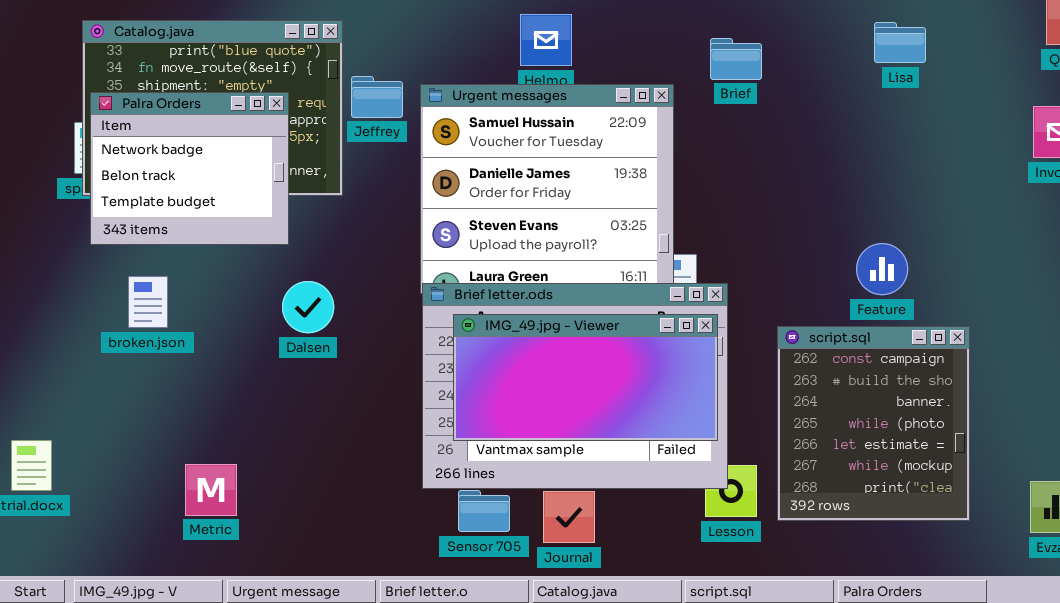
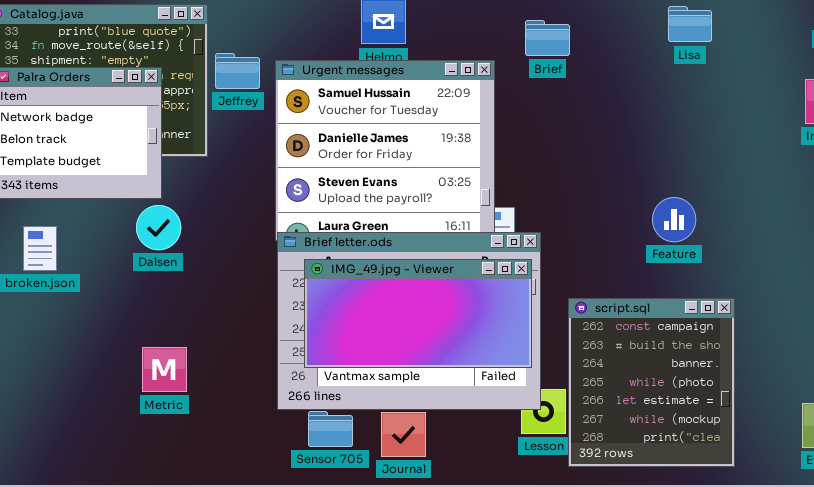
Dalsen: [282,281,334,333] -> [136,205,181,250], moved
script.sql: [777,326,970,521] -> [568,298,735,467], moved
Metric: [185,464,237,516] -> [142,347,187,392], moved

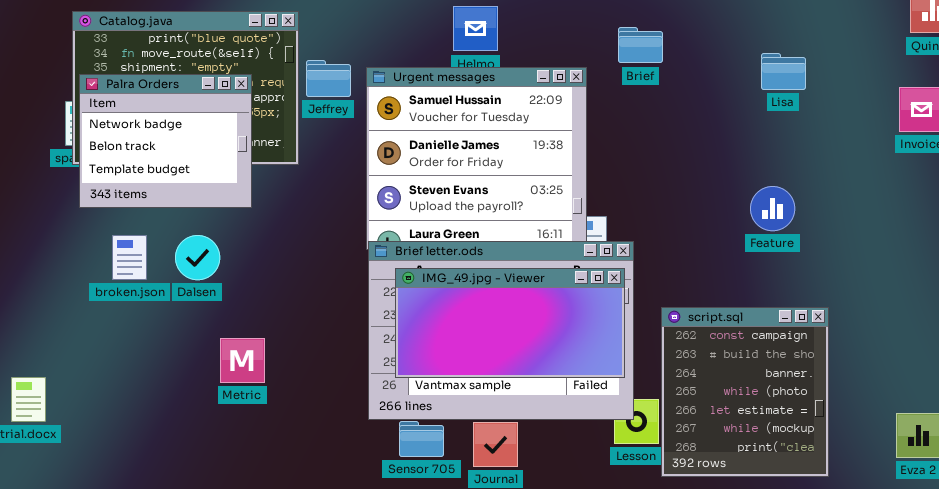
Lisa: [668,6,712,42] -> [761,53,806,90], moved
Feature: [652,197,696,242] -> [750,186,795,231], moved
Dalsen: [136,205,181,250] -> [175,235,220,280], moved
Metric: [142,347,187,392] -> [220,338,265,383], moved

